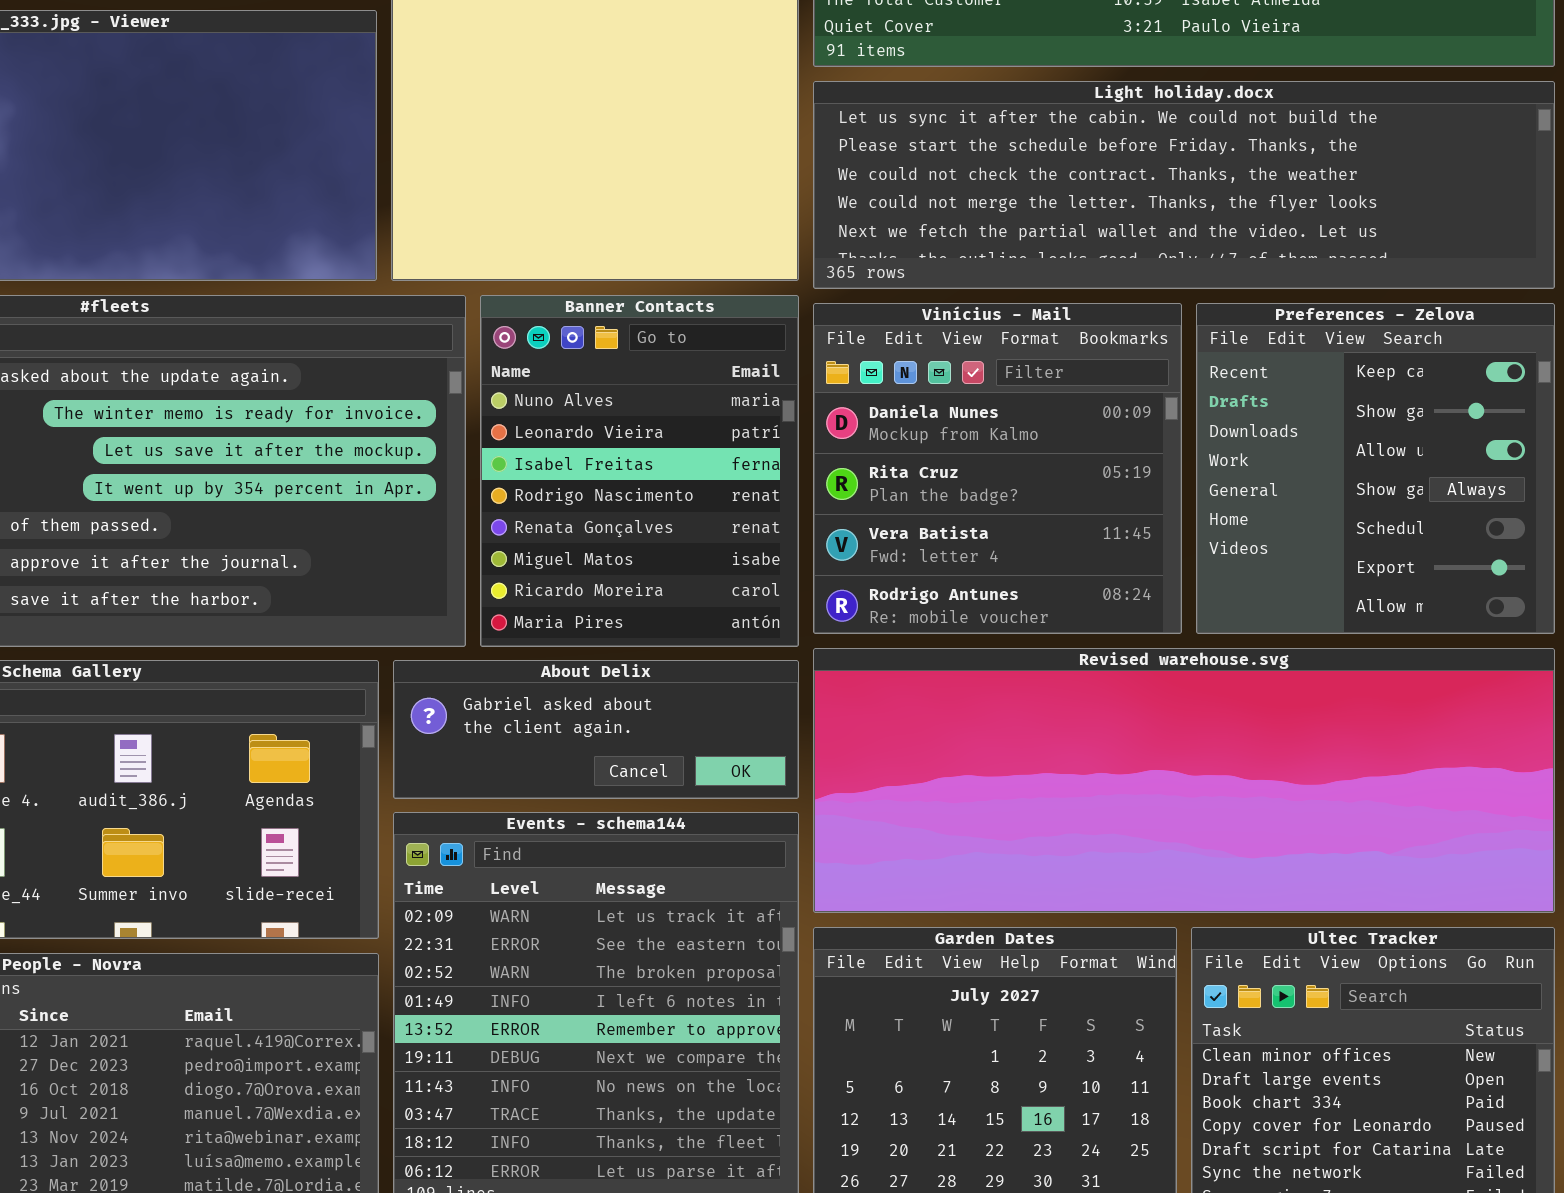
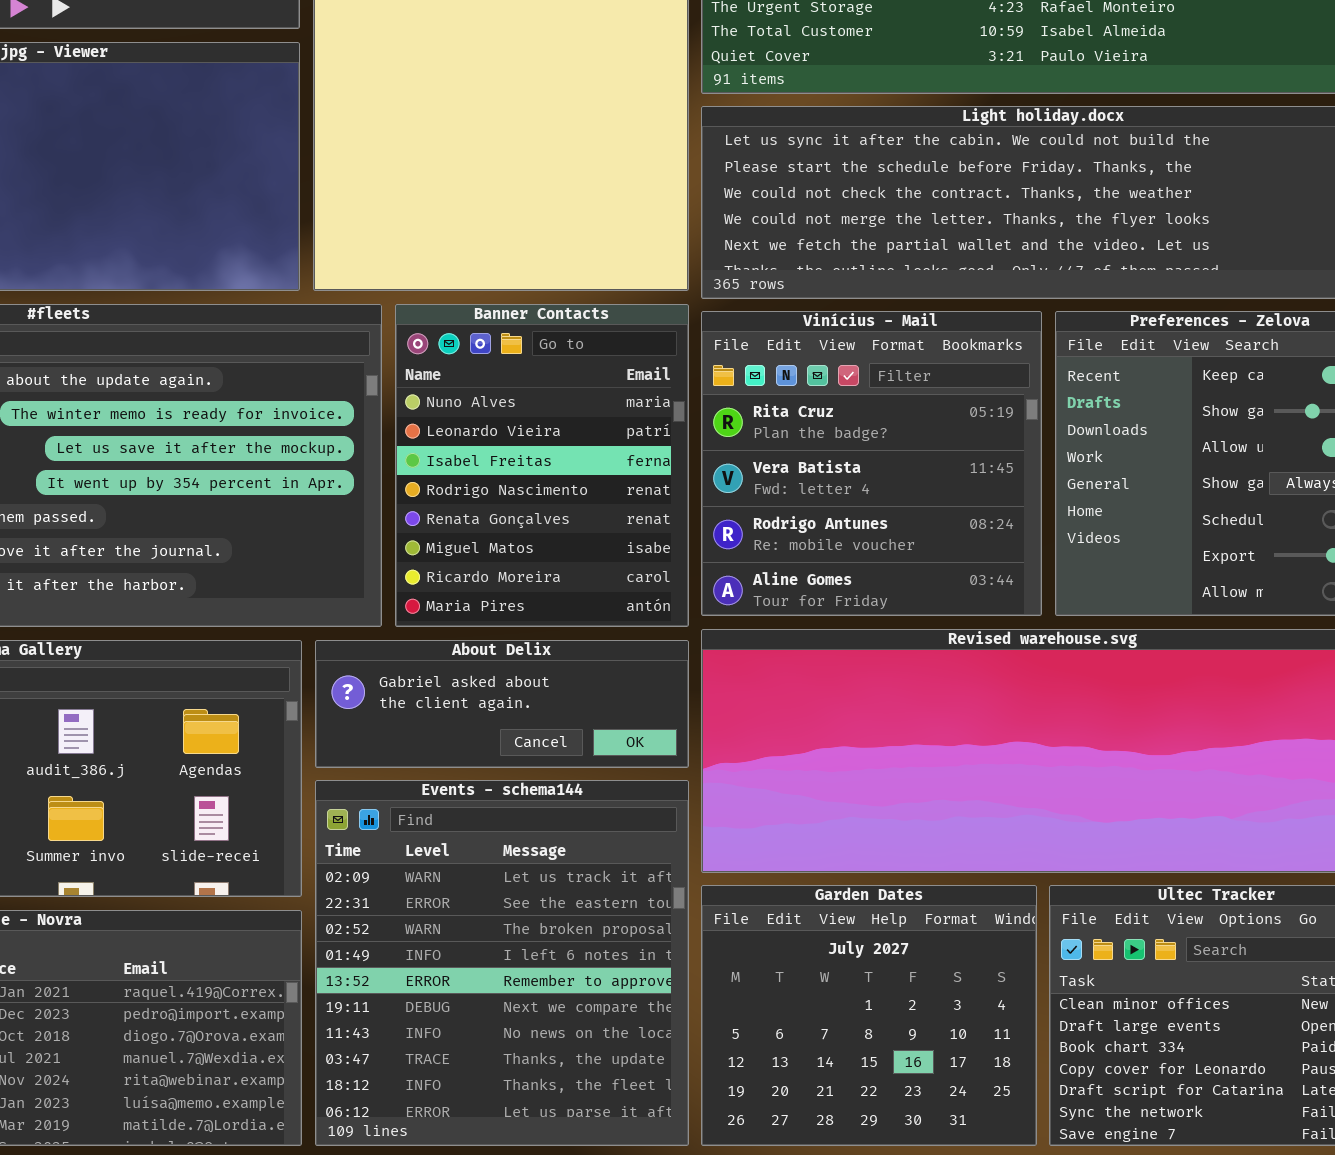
Vinícius - Mail: [813,303,1182,634] -> [701,311,1042,616], scrolled down 1 row

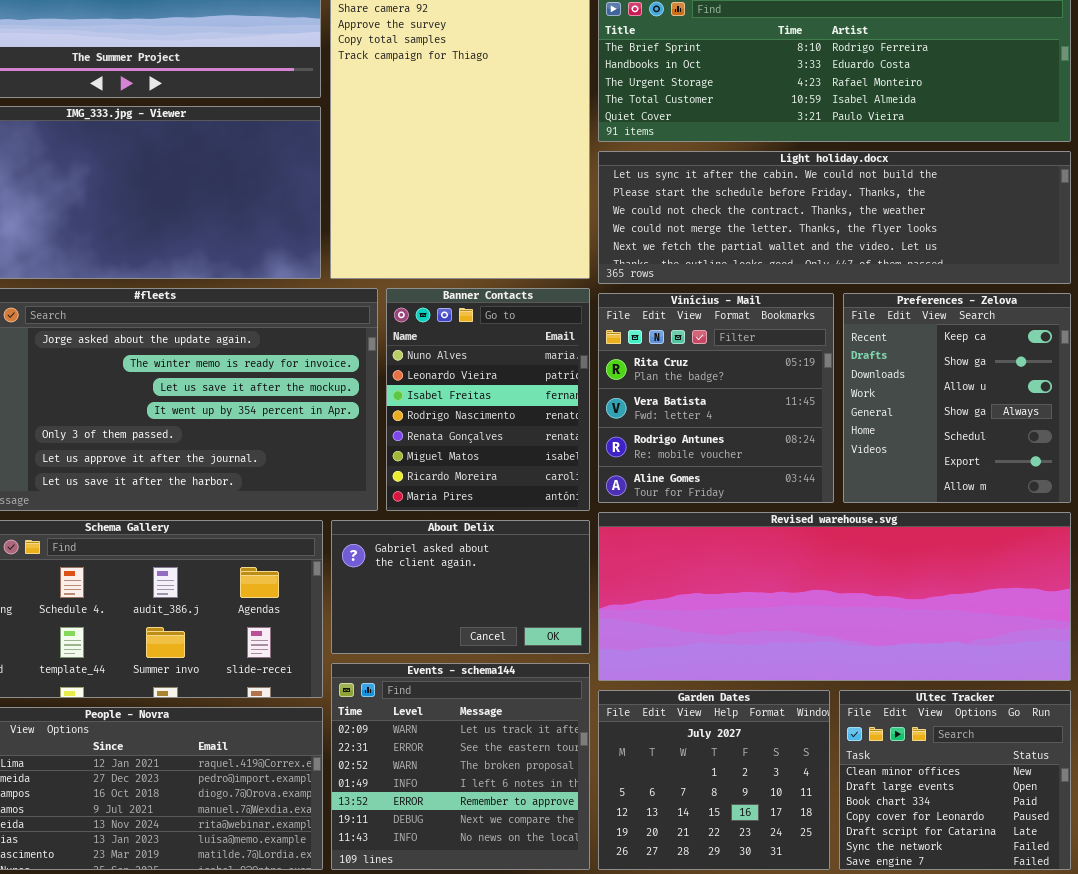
About Delix: [315,640,689,768] -> [331,520,590,654], resized
Events - schema144: [315,780,689,1146] -> [331,663,590,870], resized

